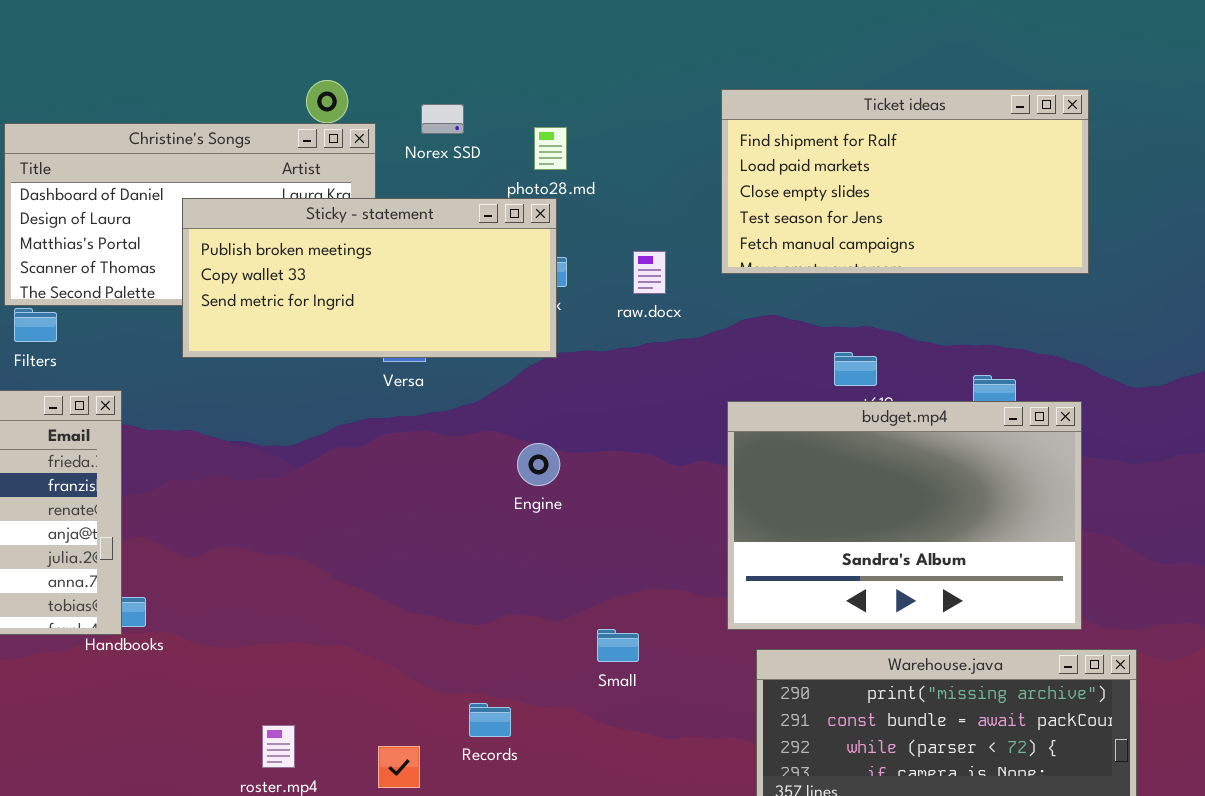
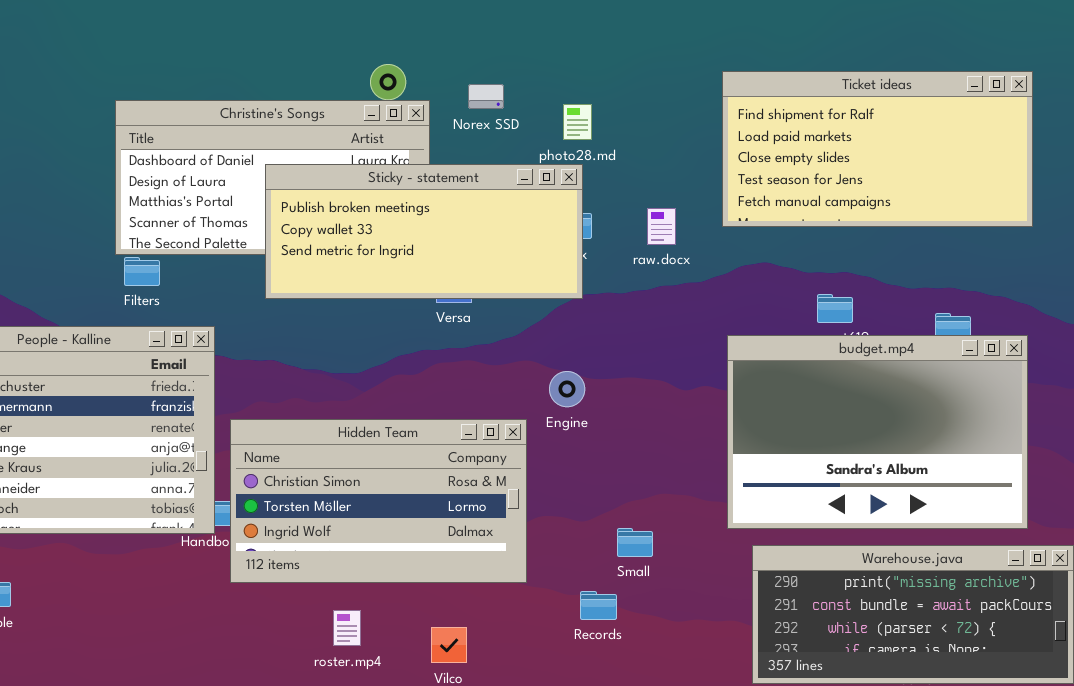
Hidden Team: none -> [230,419,527,583], opened
Records: [469,703,511,737] -> [580,591,617,620], moved

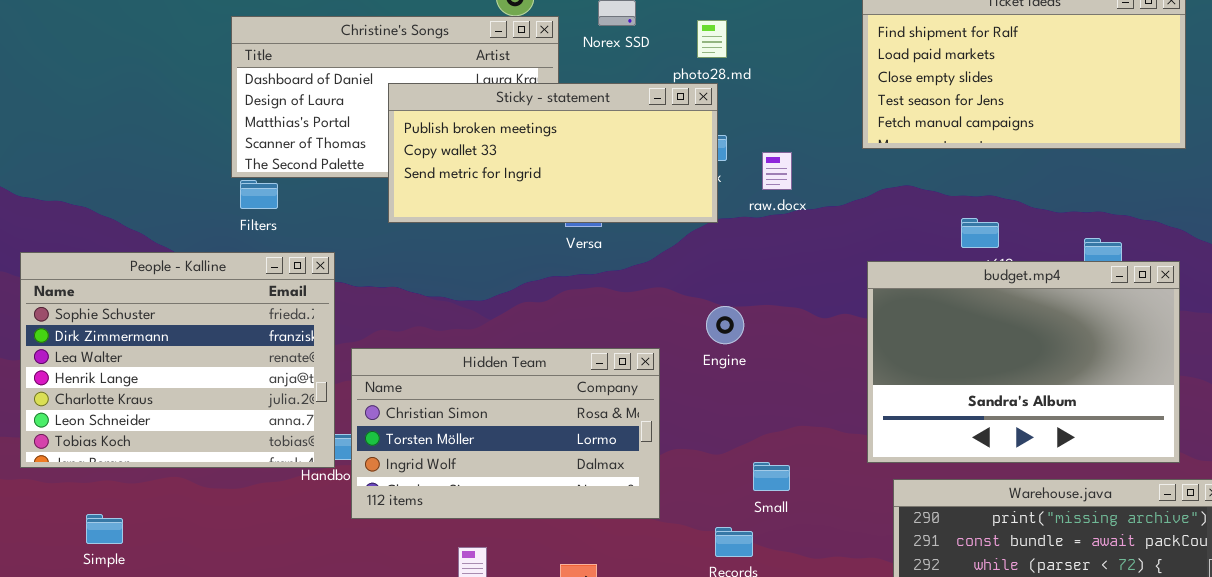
raw.docx: [647,208,676,245] -> [762,152,792,190], moved
Engine: [549,371,585,407] -> [706,306,744,344], moved

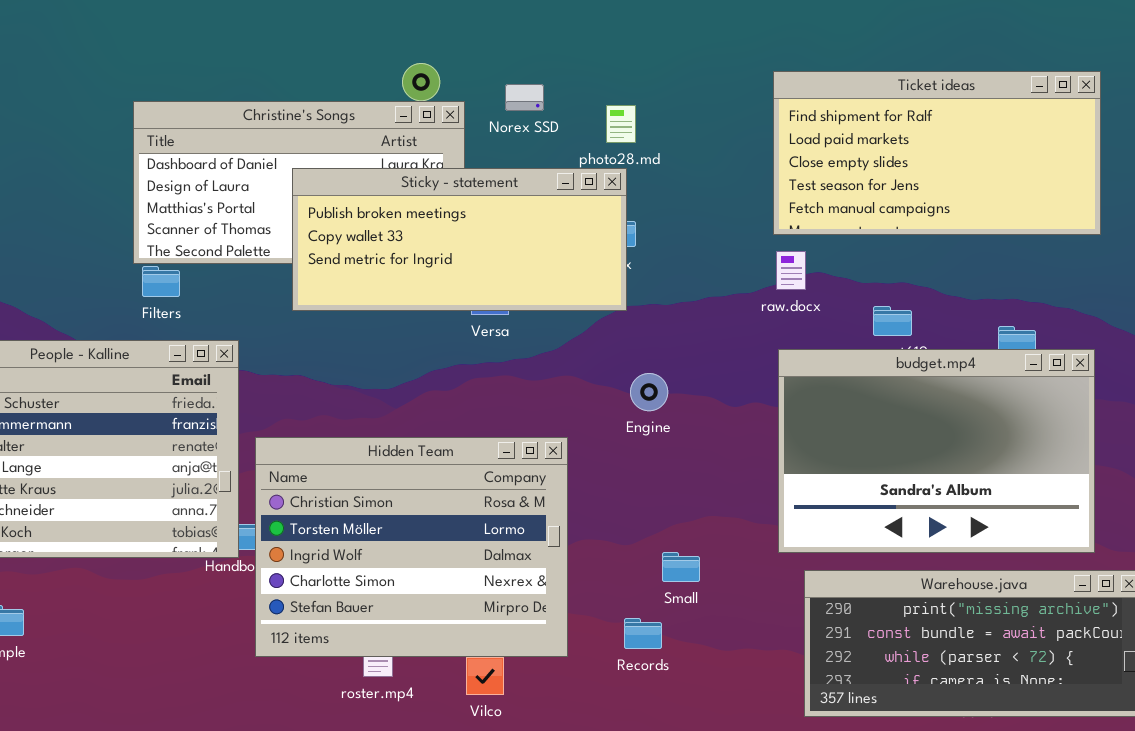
raw.docx: [762,152,792,190] -> [776,251,806,290], moved
Engine: [706,306,744,344] -> [630,373,668,411], moved
Hidden Team: [351,348,660,519] -> [255,437,568,657], resized

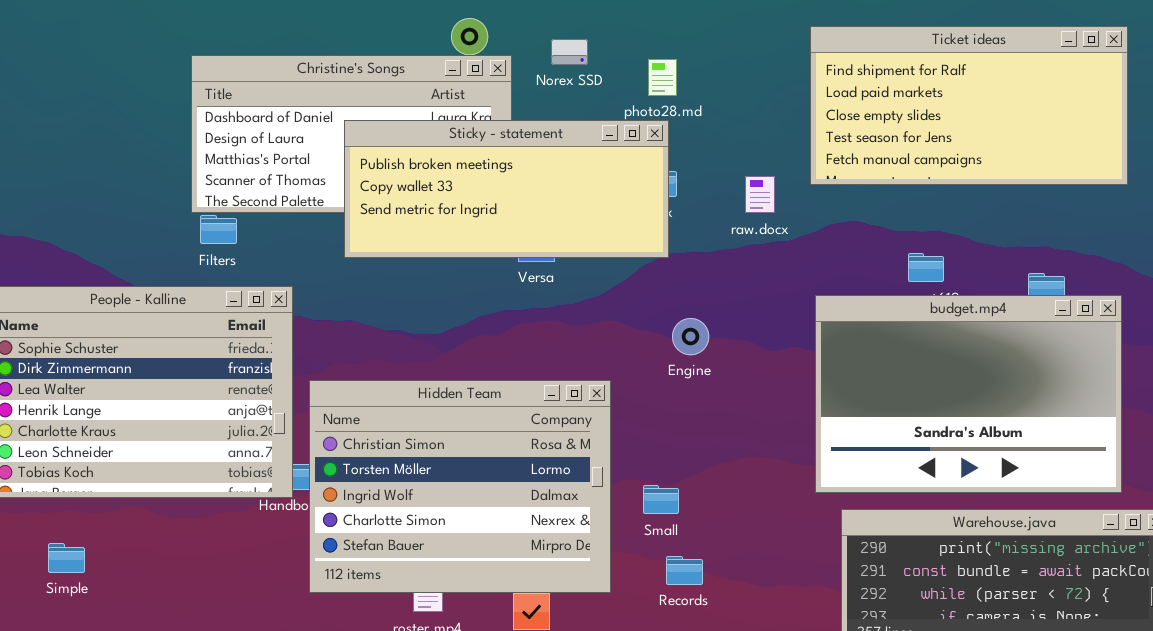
raw.docx: [776,251,806,290] -> [745,176,775,213], moved
Small: [662,552,700,582] -> [643,485,679,514], moved

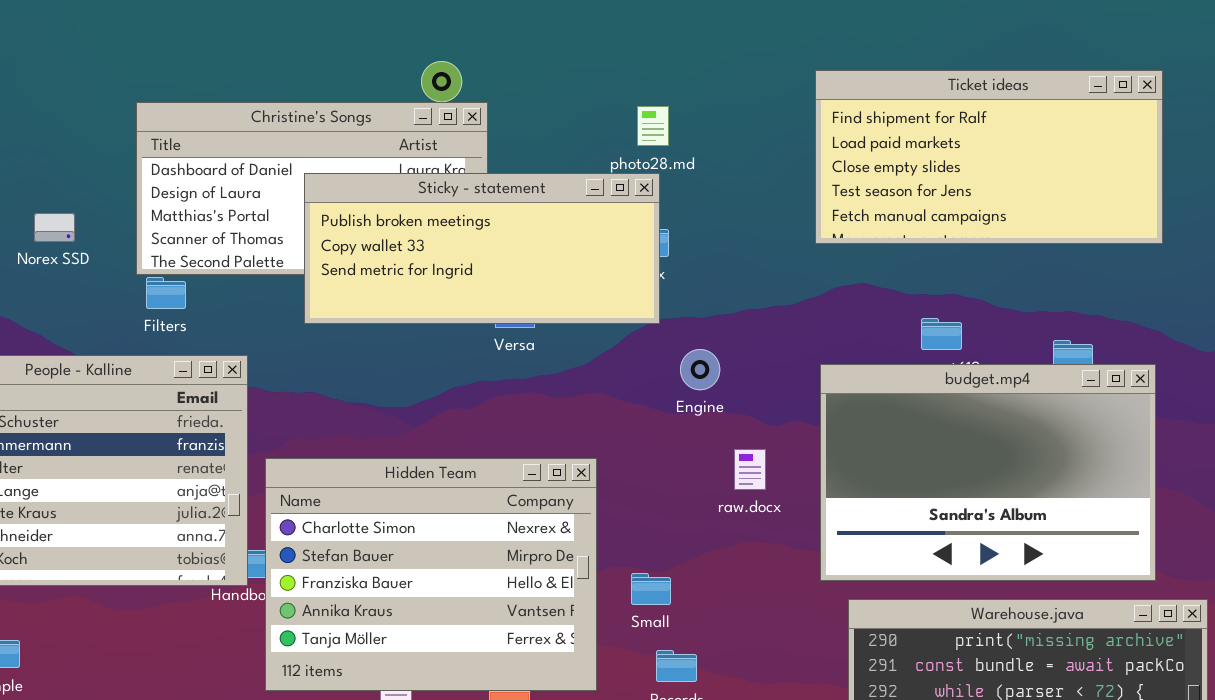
Norex SSD: [551,39,588,65] -> [34,213,75,242], moved
raw.docx: [745,176,775,213] -> [734,449,766,490], moved
Engine: [672,318,709,355] -> [680,349,720,390], moved
Hidden Team: [309,380,611,593] -> [265,458,597,691], scrolled down 3 rows

